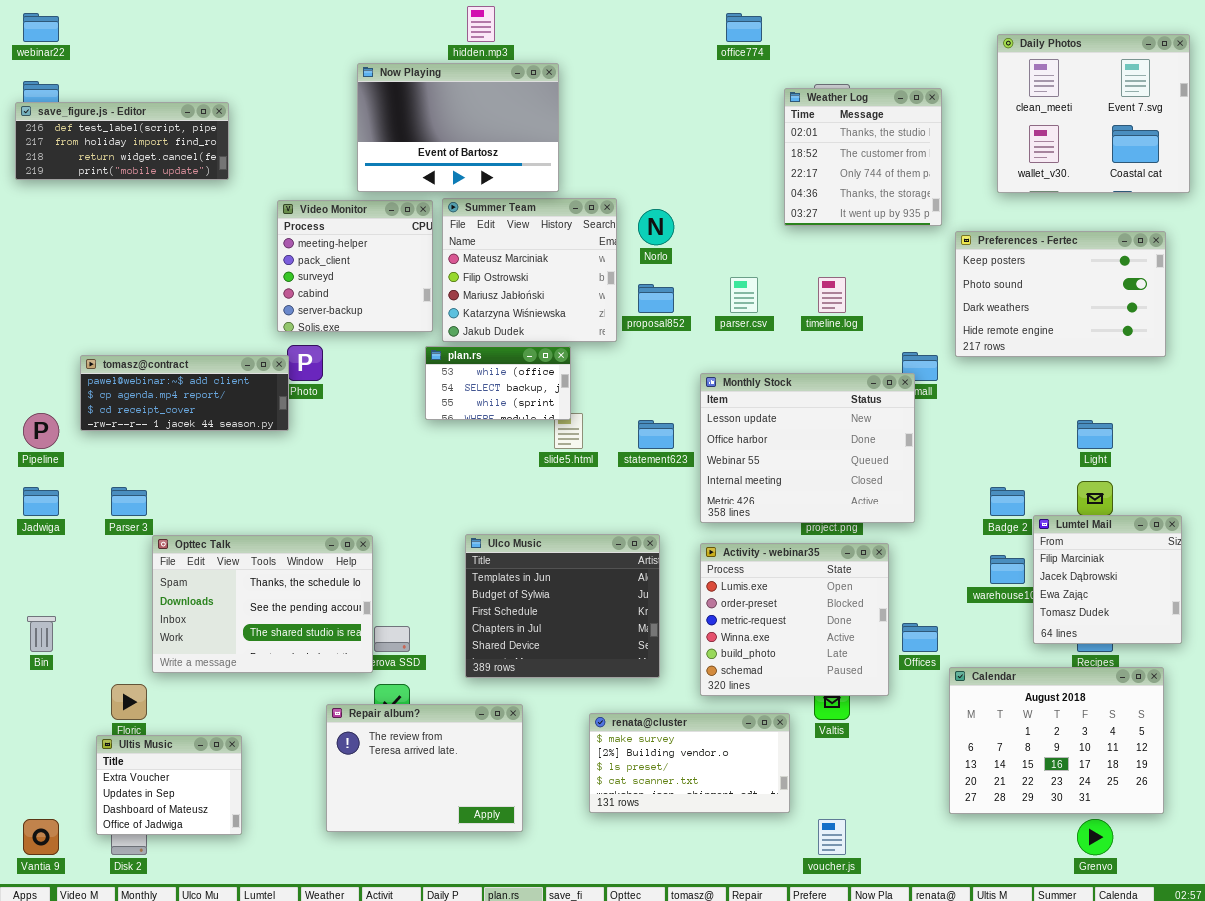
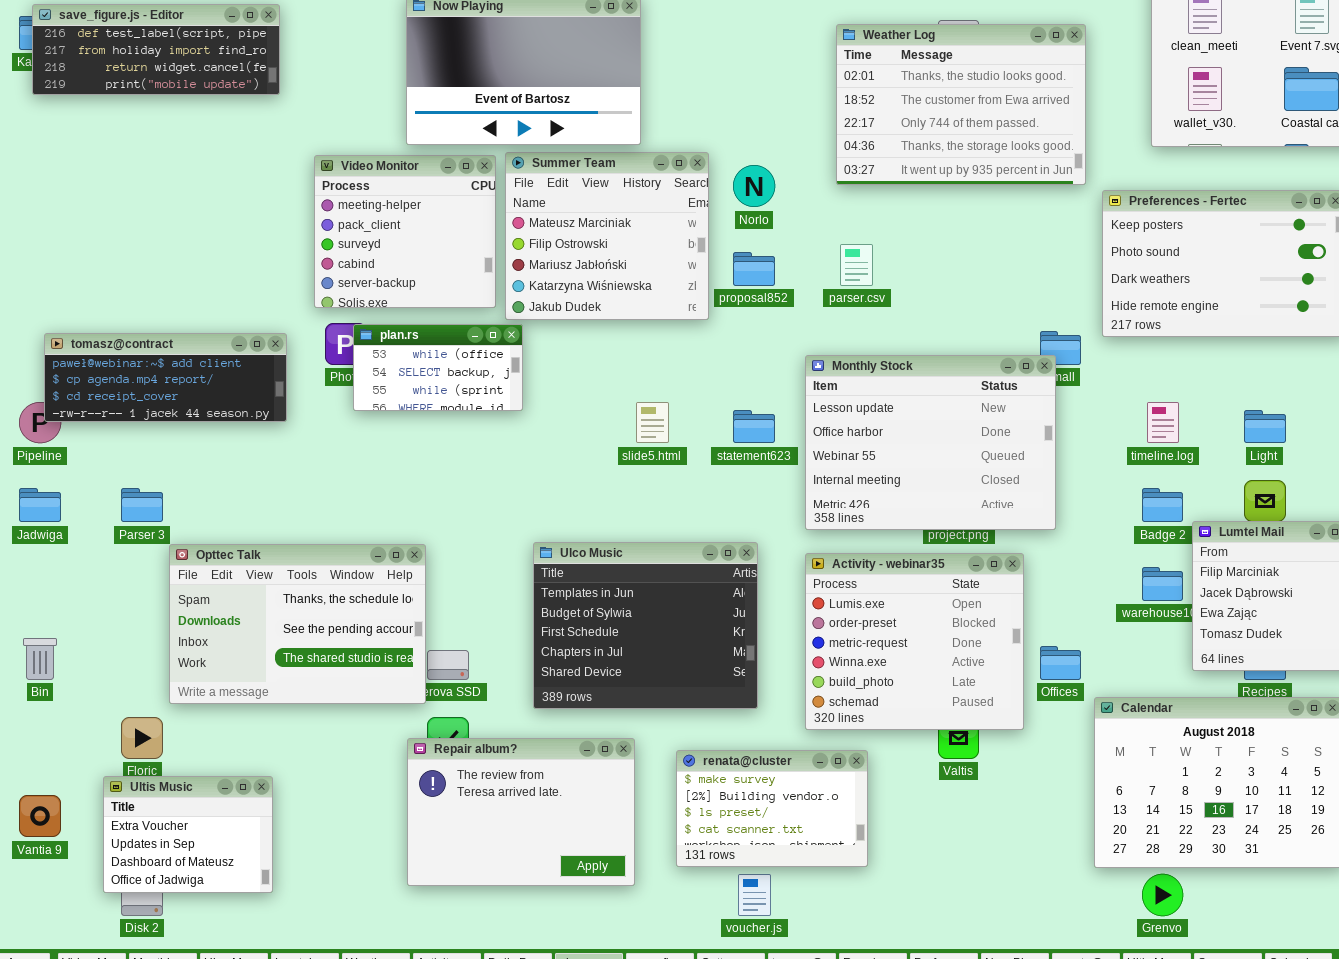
Weather Log: [784,88,942,226] -> [836,24,1086,185], resized
save_figure.js - Editor: [15,102,229,180] -> [32,4,280,95], moved
timeline.log: [818,277,846,313] -> [1147,402,1179,443], moved
plan.rs: [425,346,571,420] -> [353,324,523,411], moved
tomasz@contract: [80,355,289,431] -> [44,333,287,422], moved
Repair album?: [326,704,523,832] -> [407,738,635,886], moved
renata@cluster: [589,713,790,813] -> [676,750,868,867], resized
Vantia 9: [23,819,59,855] -> [19,795,61,837], moved
voucher.js: [818,819,846,855] -> [738,874,771,916], moved
Grenvo: [1077,819,1113,855] -> [1142,874,1183,916], moved

